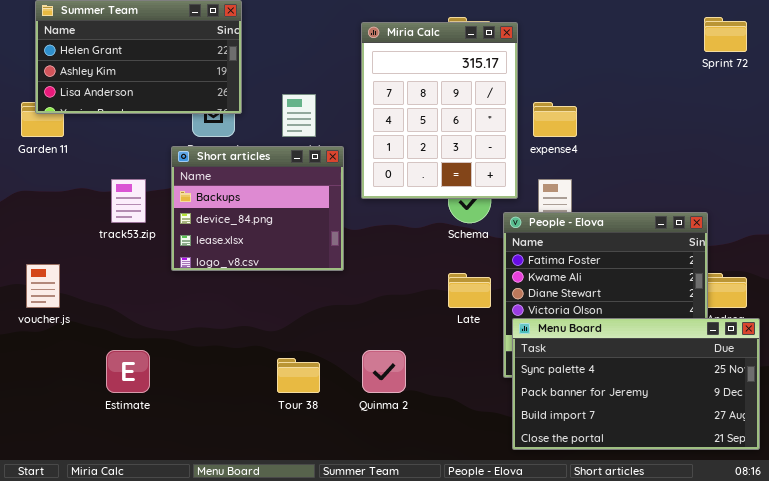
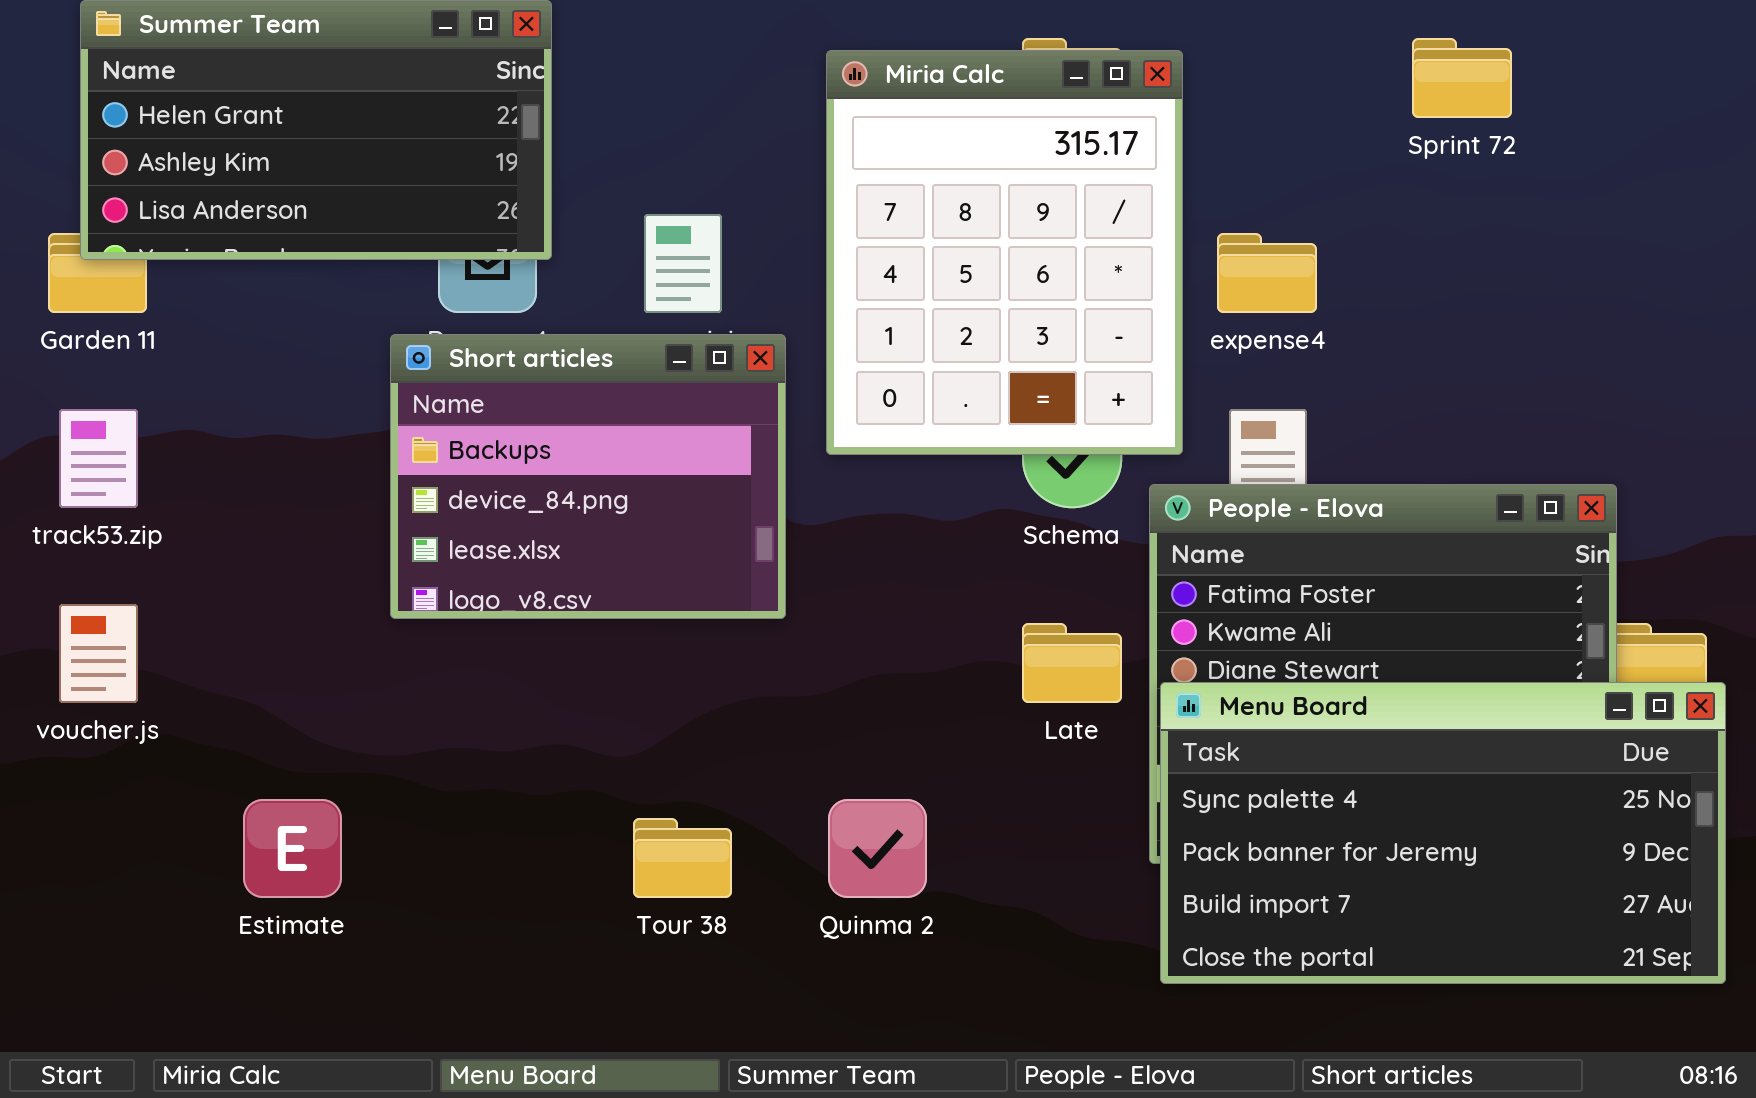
Sprint 72: [704,17,747,52] -> [1412,38,1512,118], moved
track53.zip: [111,179,146,223] -> [59,409,138,508], moved
Menu Board: [512,318,760,450] -> [1160,682,1726,984], moved

